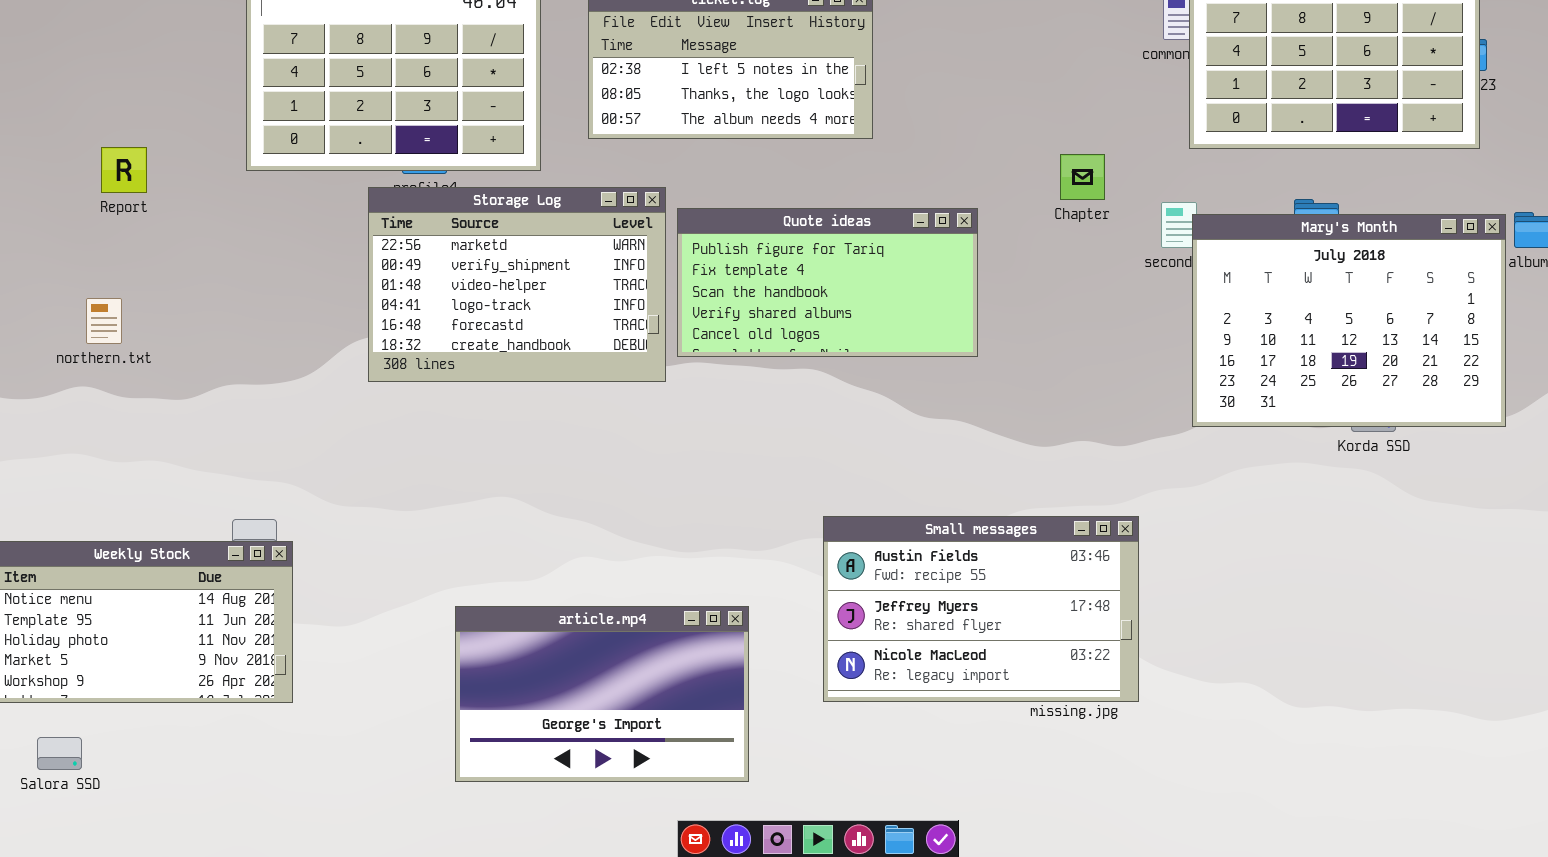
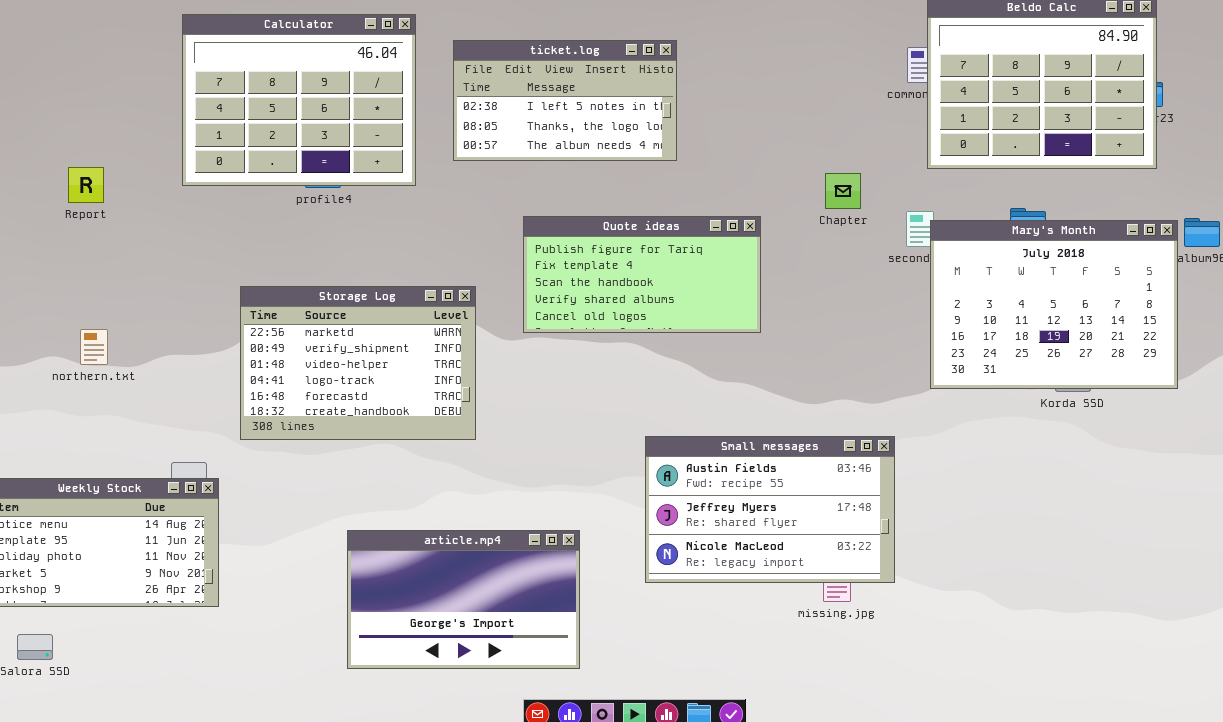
Storage Log: [368,187,666,382] -> [240,286,476,440], moved
northern.txt: [86,298,122,344] -> [80,329,108,365], moved
Small messages: [823,516,1139,702] -> [645,436,895,583], moved

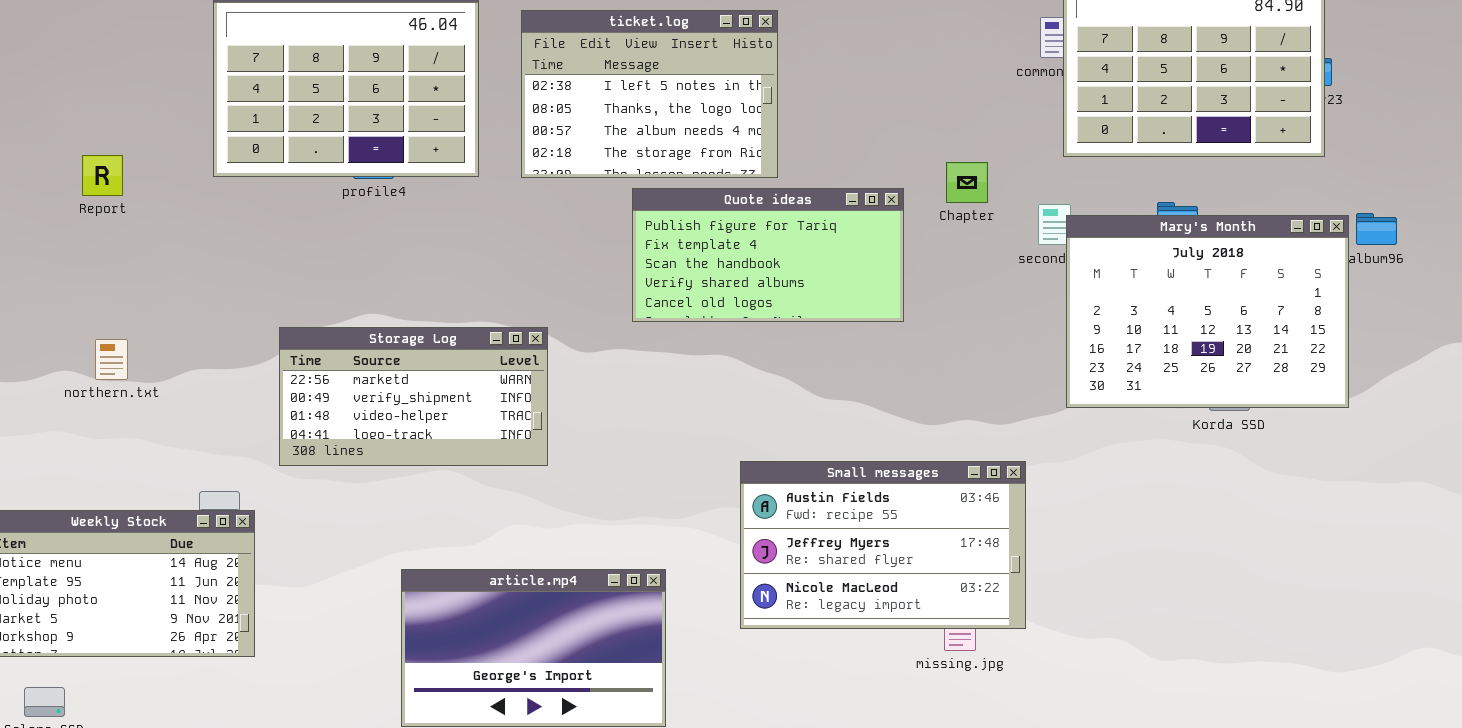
ticket.log: [453,40,677,161] -> [521,10,778,178], resized
Quote ideas: [523,216,761,333] -> [632,188,904,322], moved
Storage Log: [240,286,476,440] -> [279,327,548,466], resized

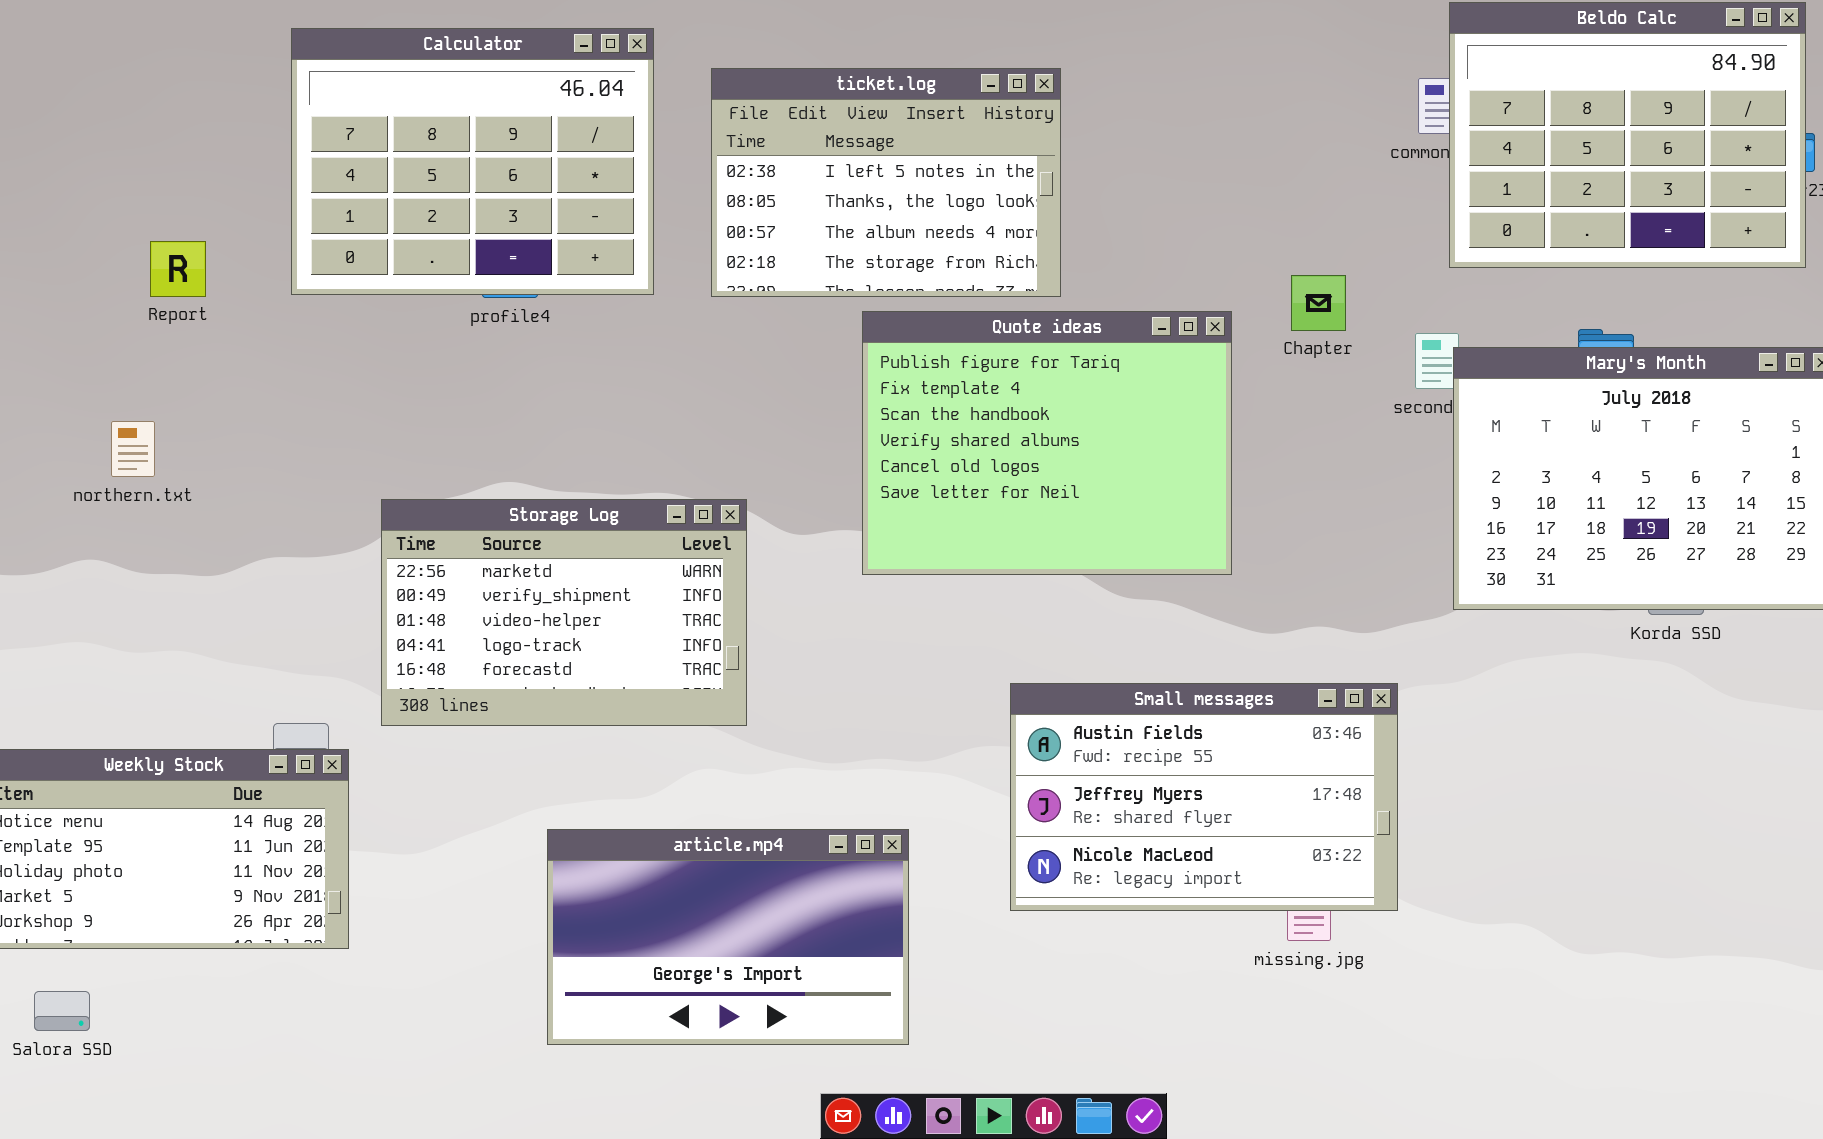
Report: [82,155,123,196] -> [150,241,206,297], moved
Quote ideas: [632,188,904,322] -> [862,311,1232,575], resized
Storage Log: [279,327,548,466] -> [381,499,747,726], resized
northern.txt: [95,339,128,380] -> [111,421,155,477], moved

